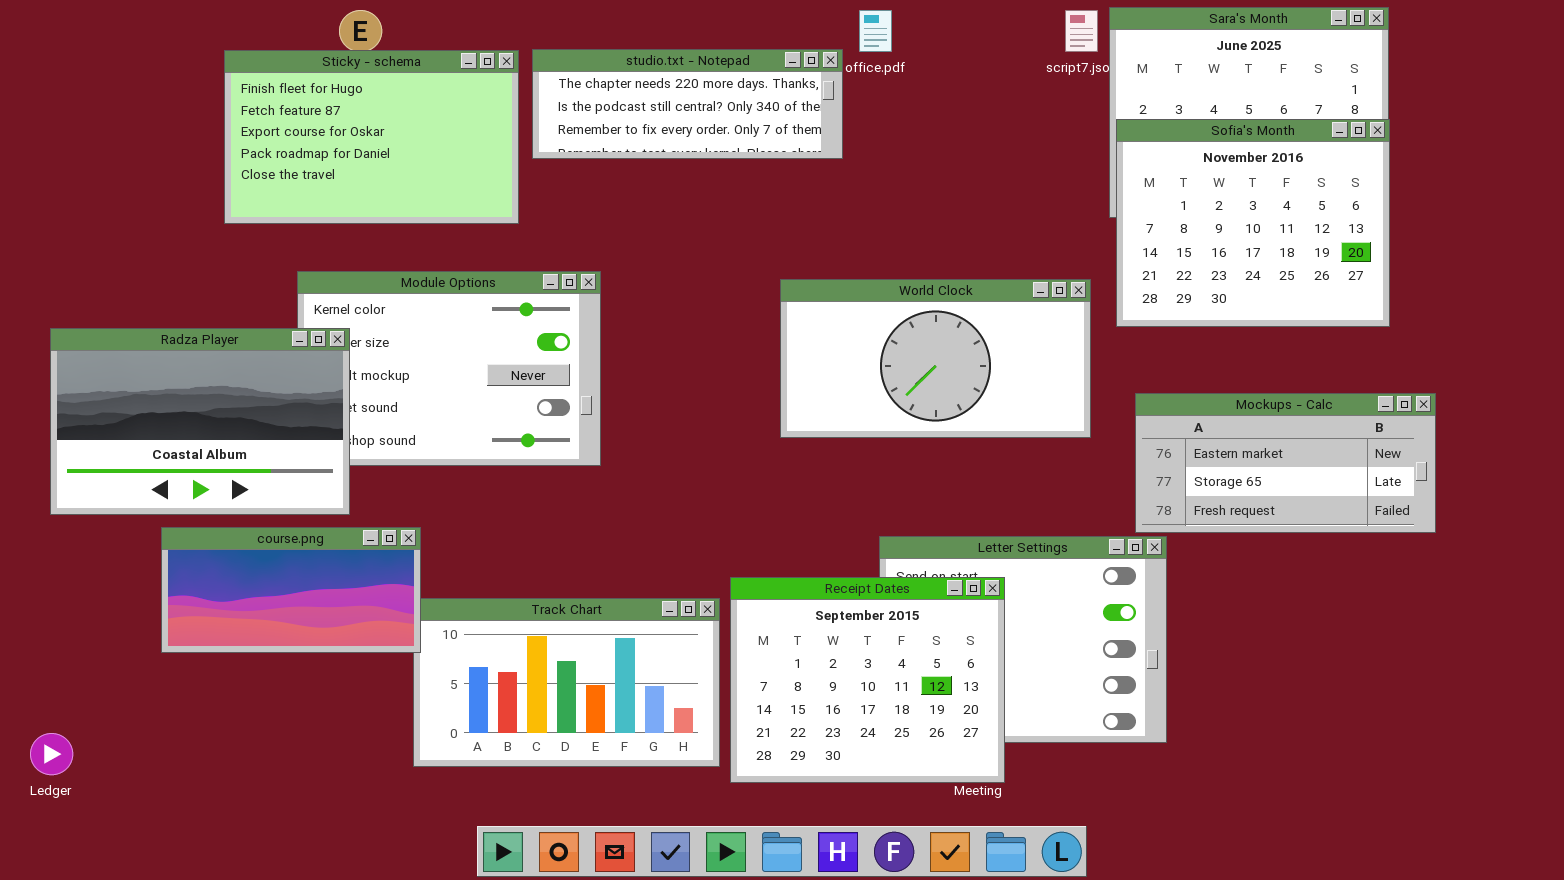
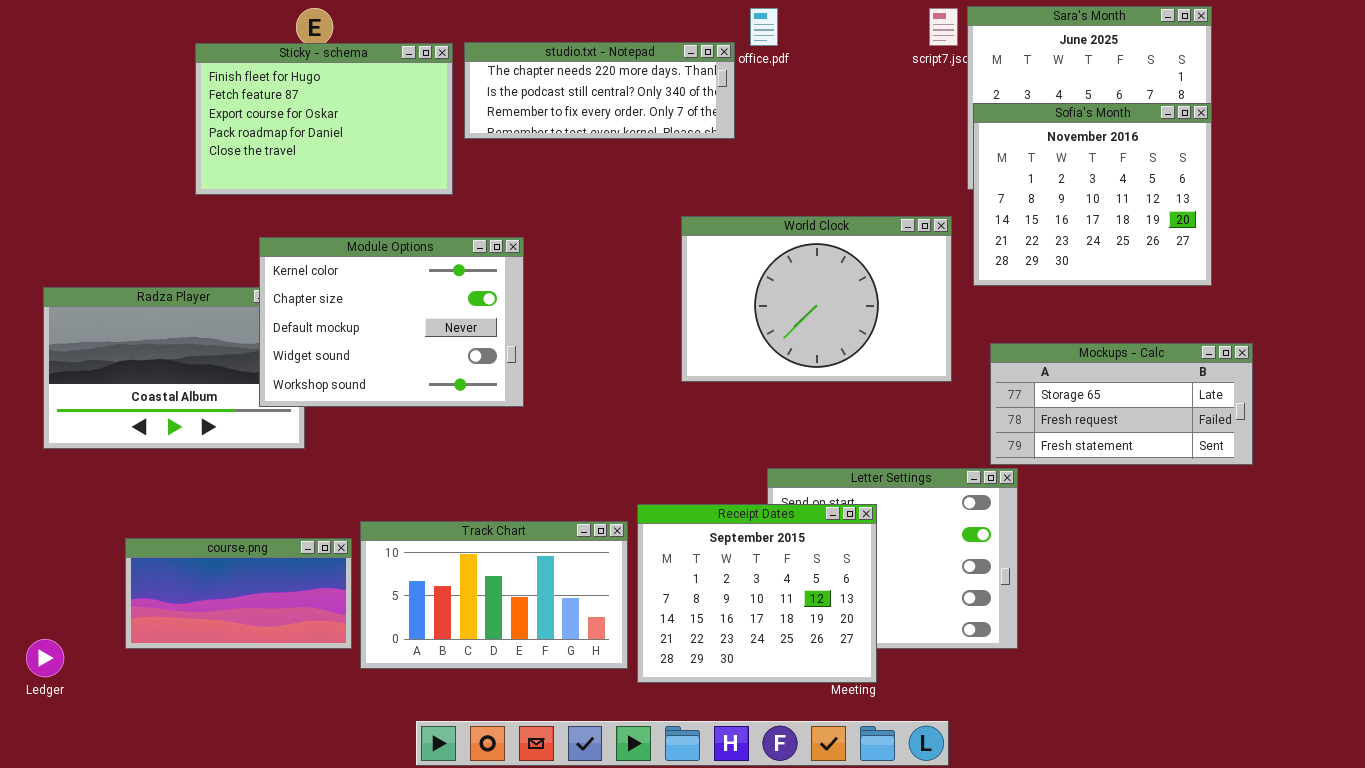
Module Options: [297,271,601,466] -> [259,237,524,407], raised
World Clock: [780,279,1091,438] -> [681,216,952,382], resized
Mockups - Calc: [1135,393,1436,533] -> [990,343,1253,465], scrolled down 1 row
course.png: [161,527,421,653] -> [125,538,352,649], moved

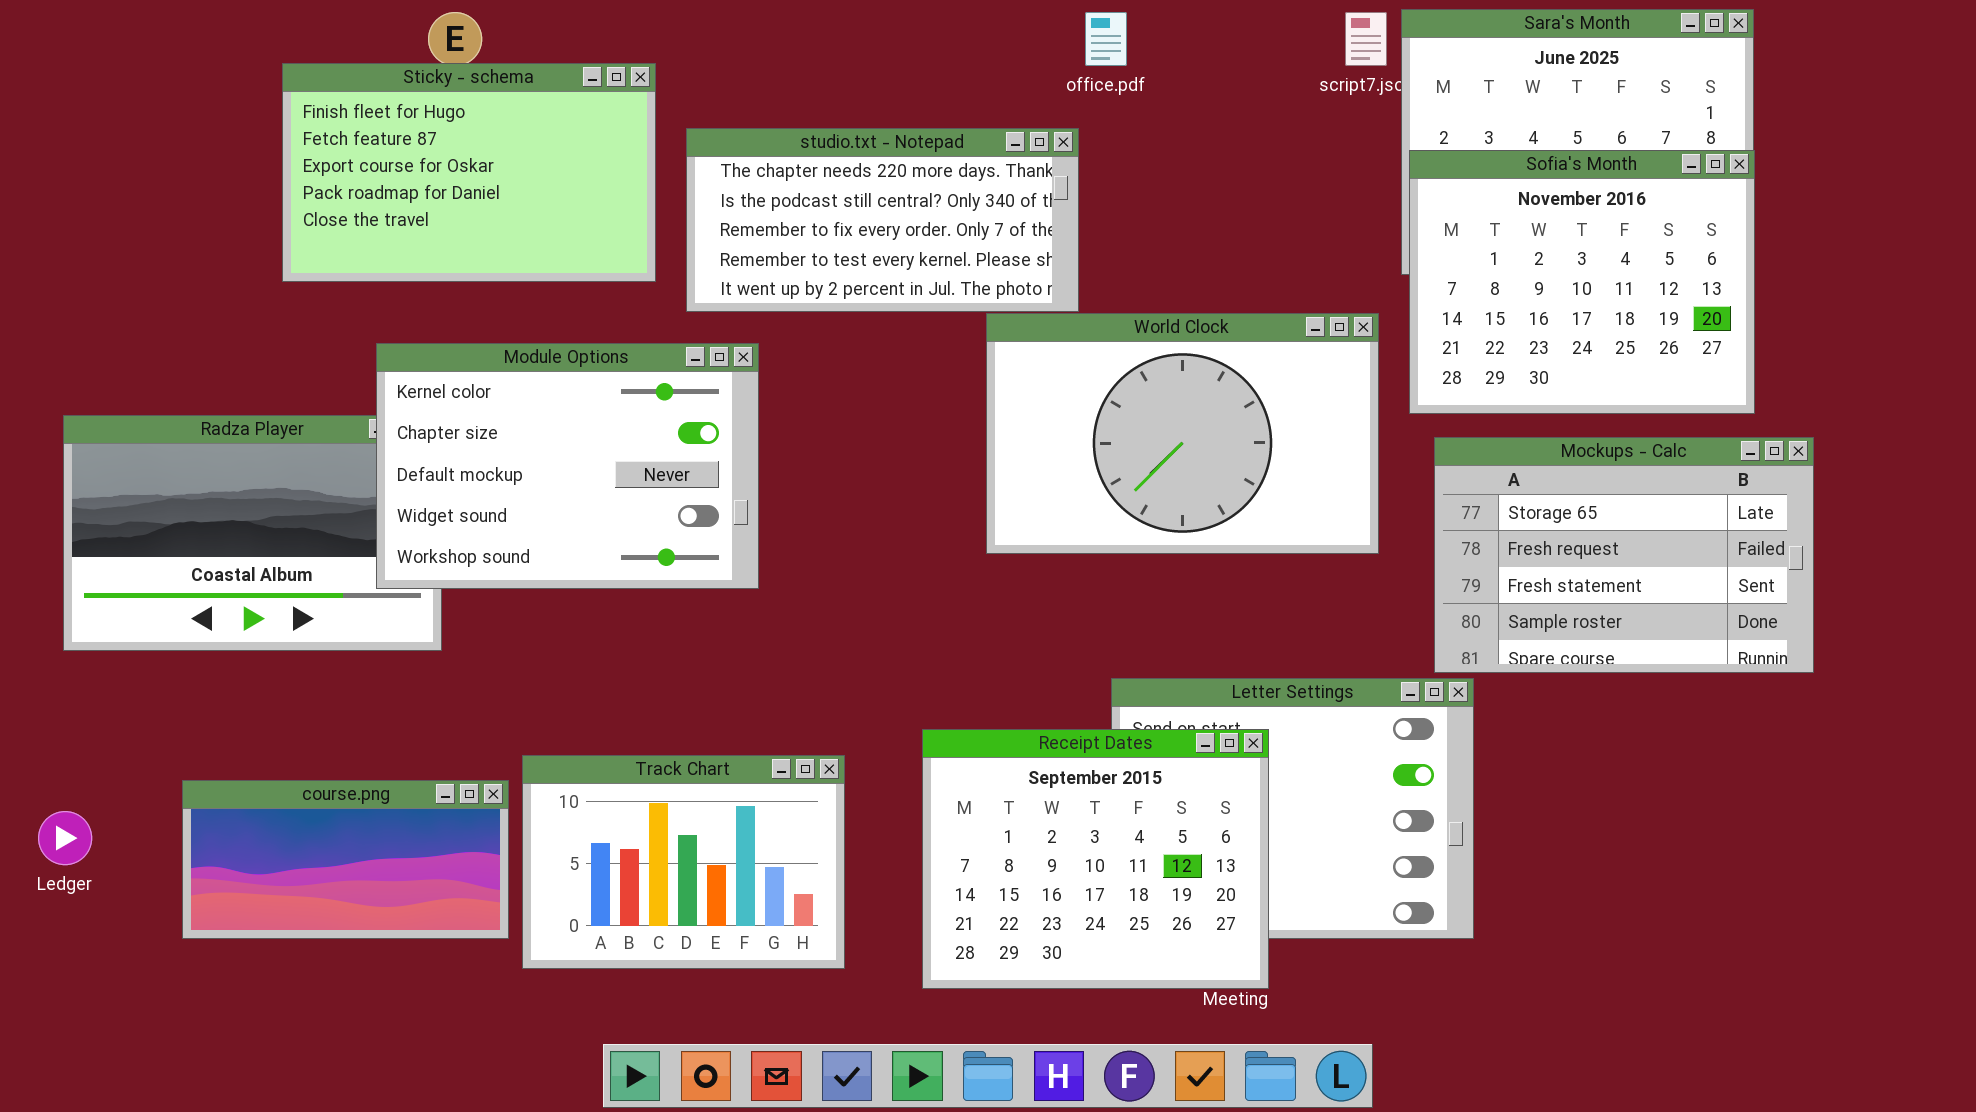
studio.txt - Notepad: [464,42,735,139] -> [686,128,1079,312], moved, resized
Mockups - Calc: [990,343,1253,465] -> [1434,437,1814,673], resized
Track Chart: [360,521,628,669] -> [522,755,845,969], resized
Ledger: [26,639,64,677] -> [38,811,92,865], moved

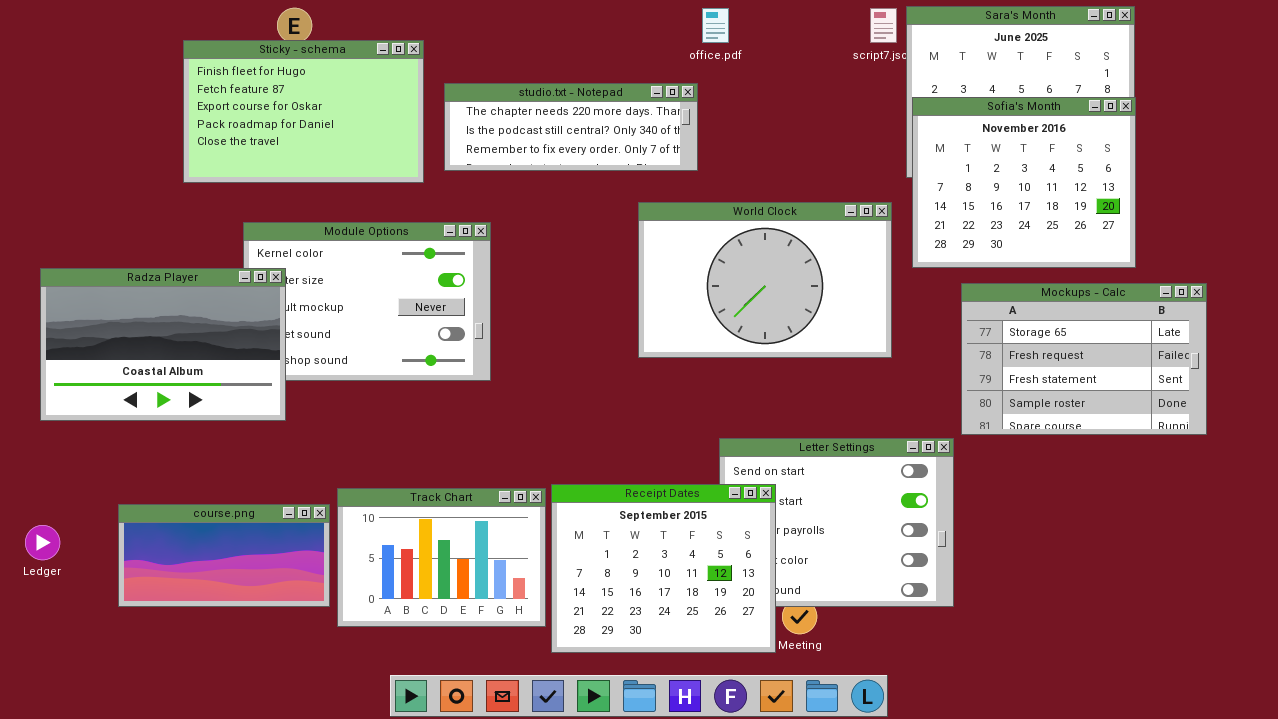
studio.txt - Notepad: [686,128,1079,312] -> [444,83,698,171], resized
Radza Player: [63,415,442,651] -> [40,268,286,421], raised
Mockups - Calc: [1434,437,1814,673] -> [961,283,1207,435], moved
Receipt Dates: [922,729,1269,989] -> [551,484,776,653], moved

